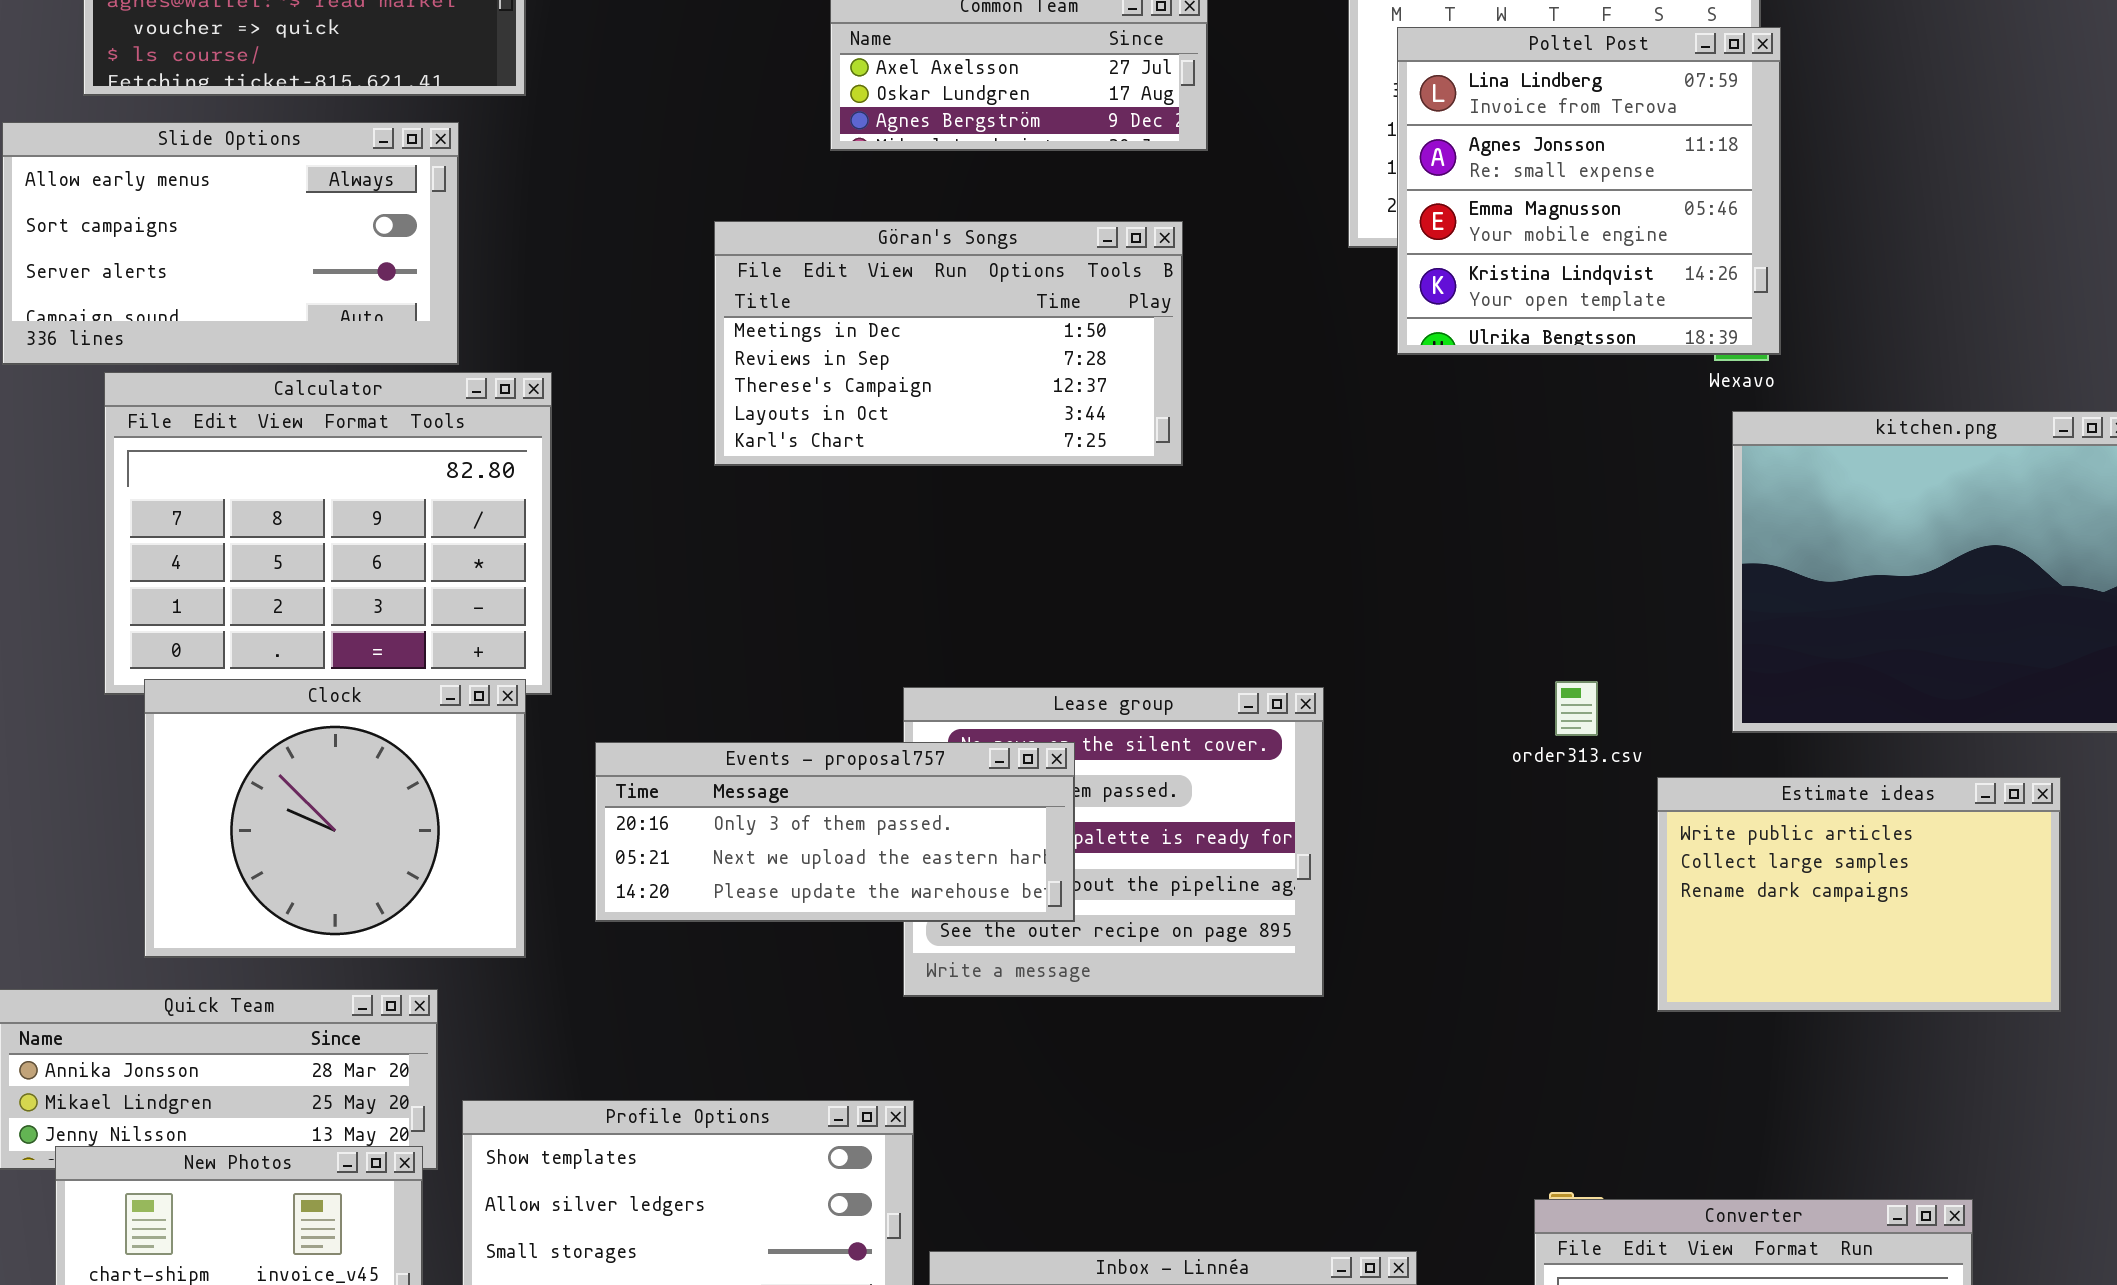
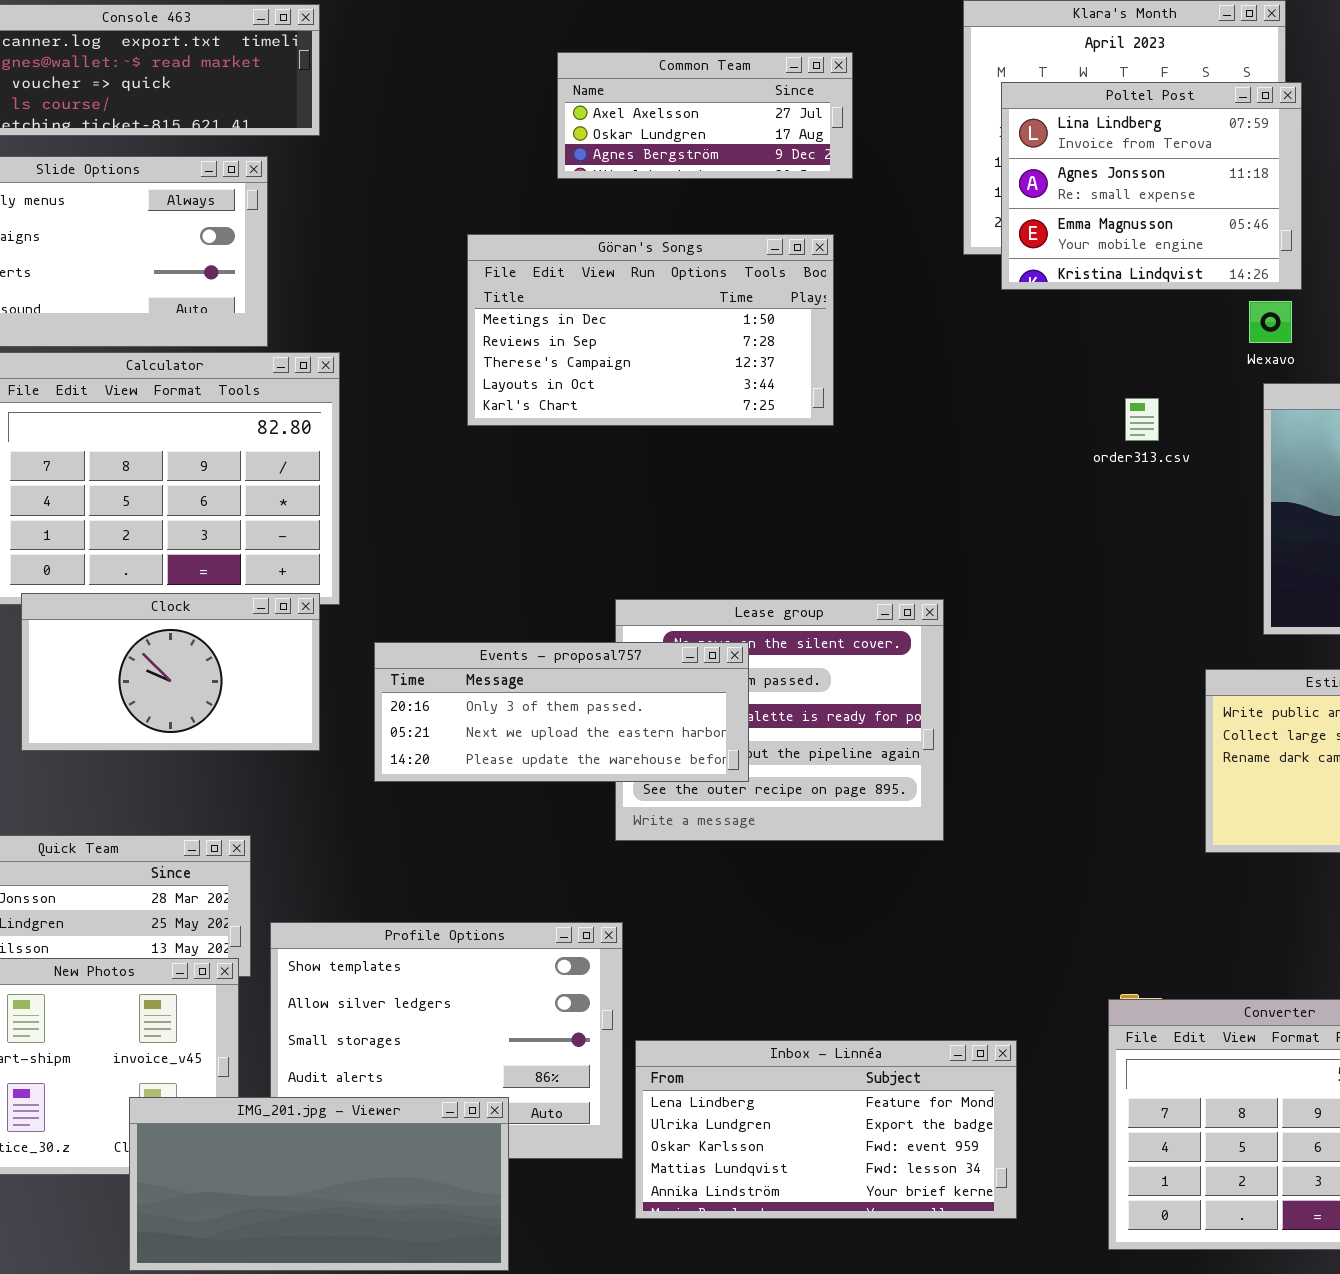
Poltel Post: [1397,27,1781,355] -> [1001,82,1302,290], resized
Clock: [144,679,526,958] -> [21,593,320,751], resized
order313.csv: [1555,681,1598,736] -> [1125,398,1159,441], moved

